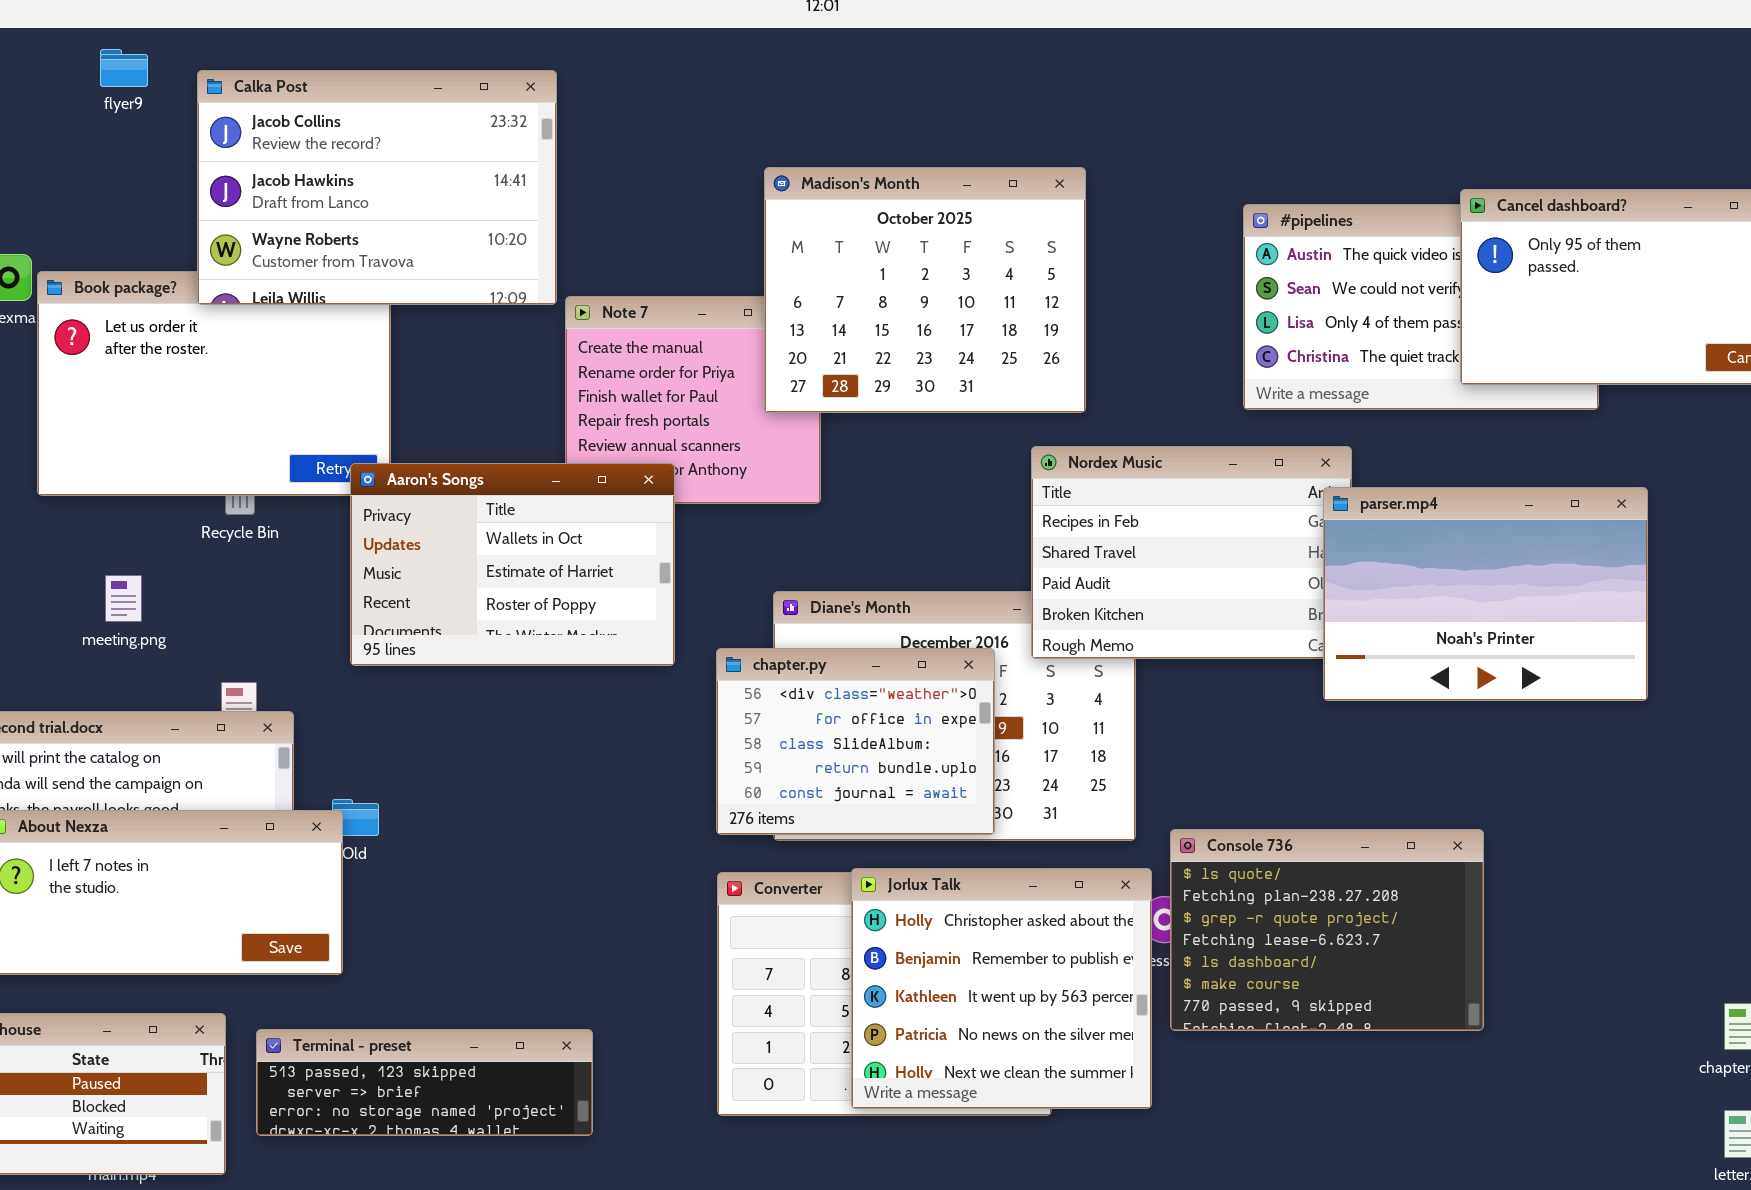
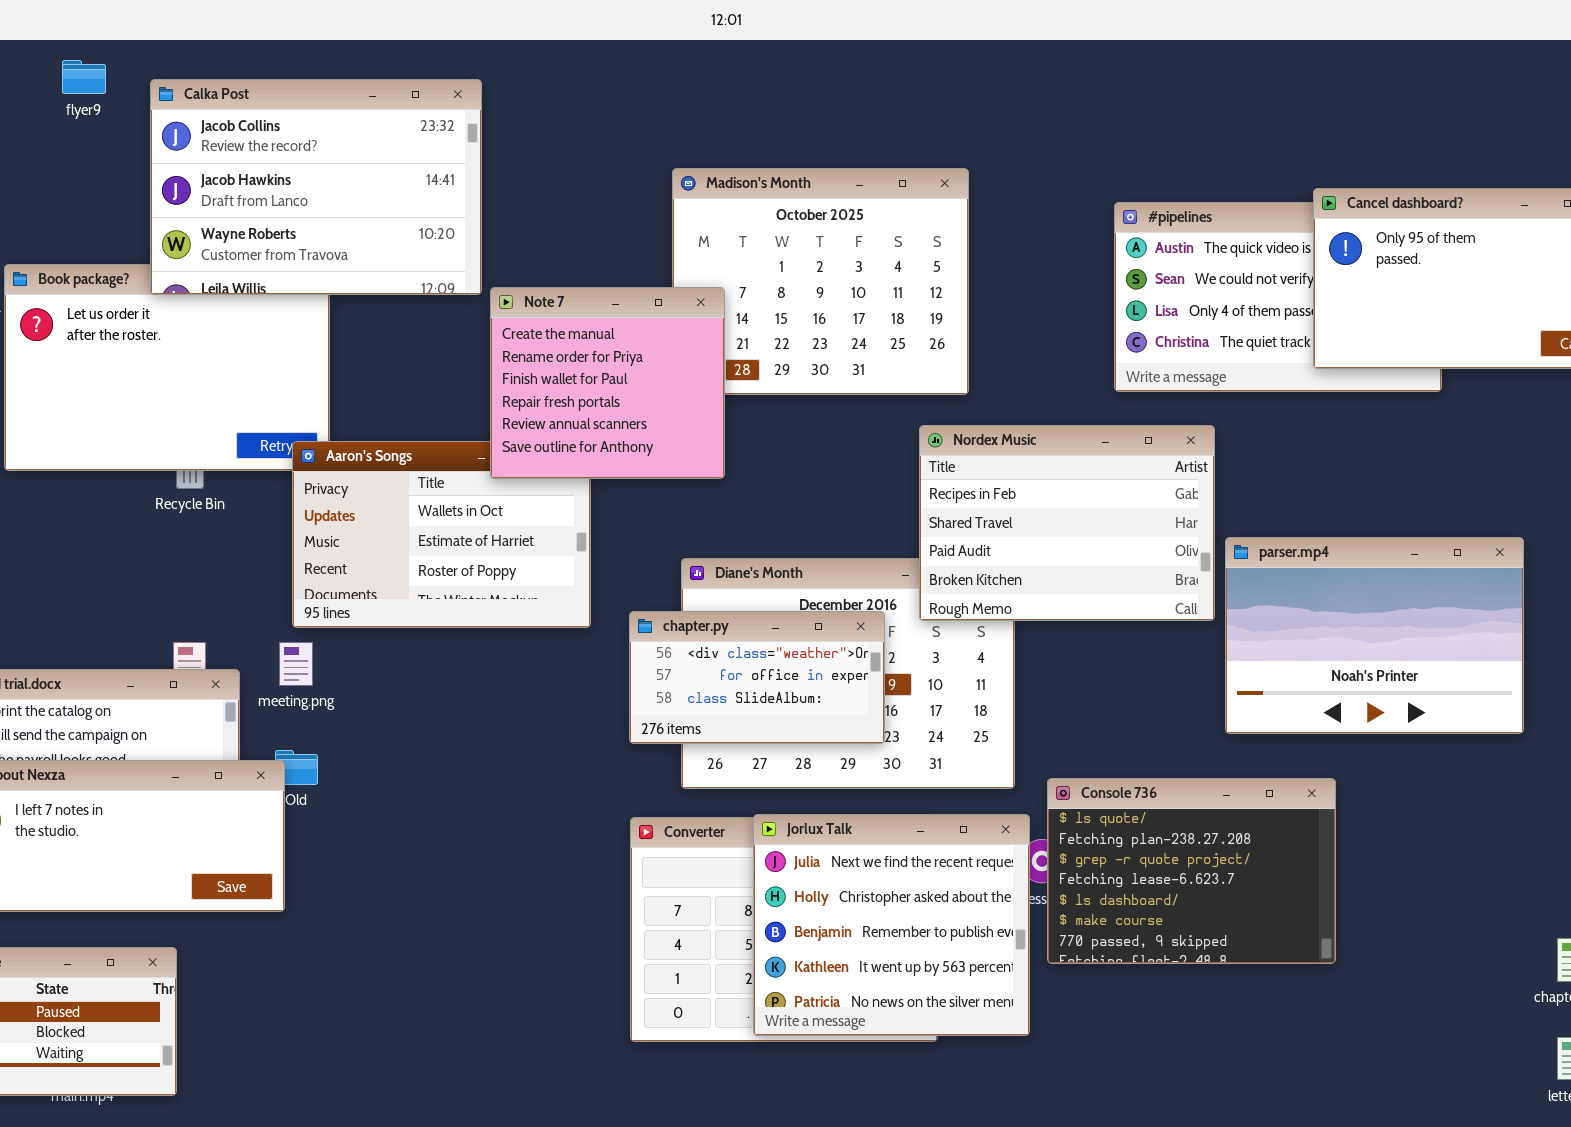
Note 7: [565,296,821,504] -> [490,287,725,479], raised
parser.mp4: [1323,487,1648,701] -> [1225,537,1524,734], moved
meeting.png: [105,575,142,622] -> [279,642,313,686], moved
chapter.py: [716,648,995,835] -> [629,611,885,744], resized
Jorlux Talk: [851,868,1152,1109] -> [753,814,1030,1036], scrolled up 1 row
Terminal - preset: [256,1029,593,1136] -> none, closed

